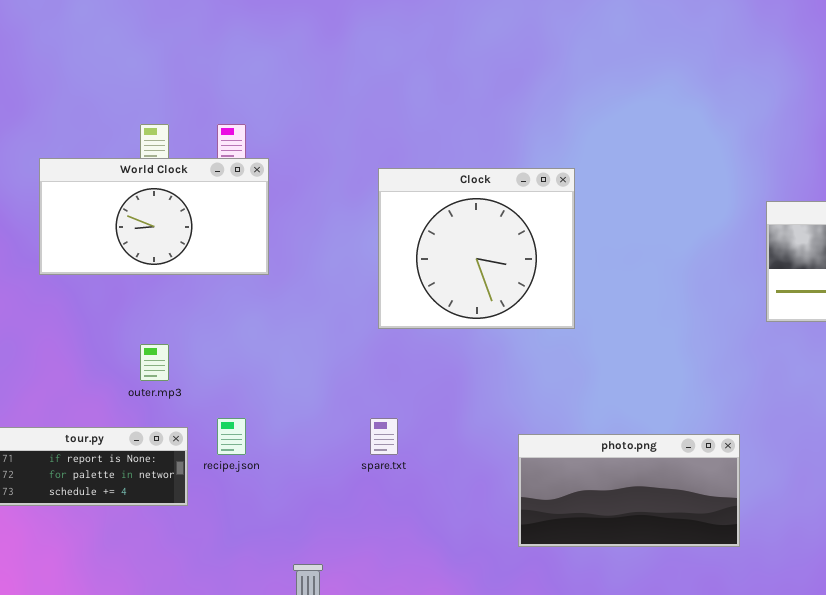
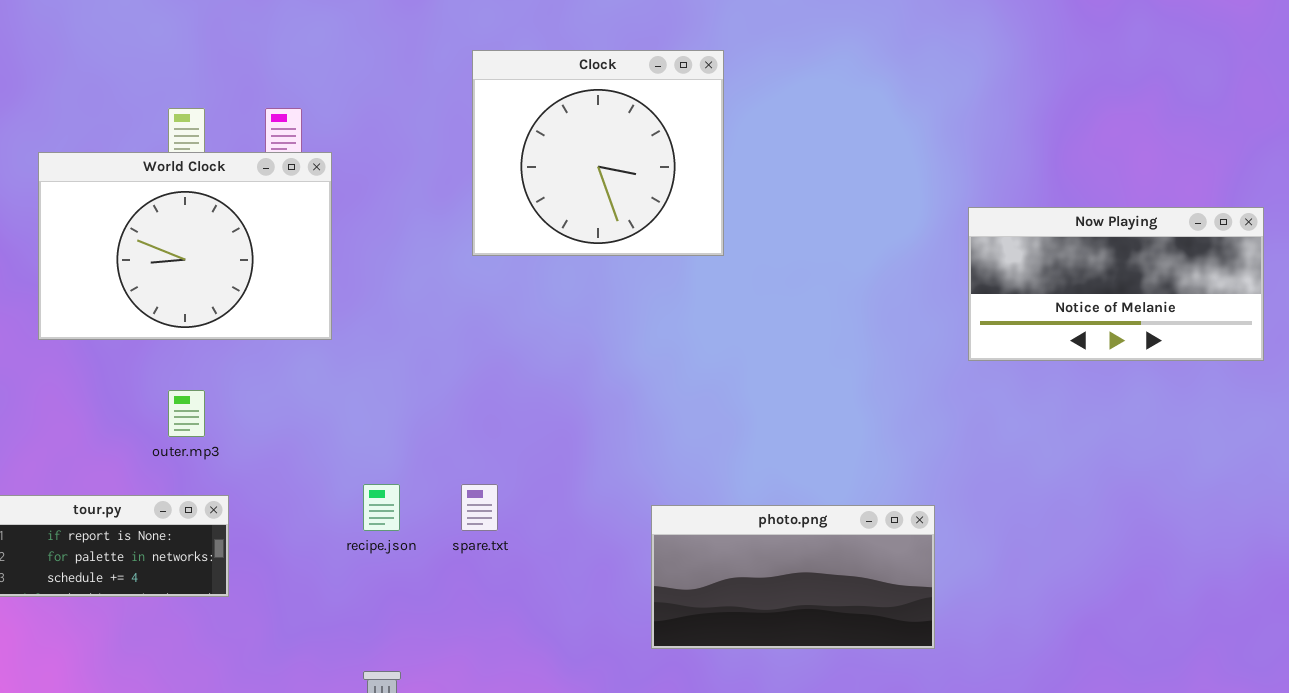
World Clock: [39,158,269,275] -> [38,152,332,340], resized
Clock: [378,168,575,329] -> [472,50,724,256], moved
recipe.json: [217,418,246,455] -> [363,484,400,531], moved

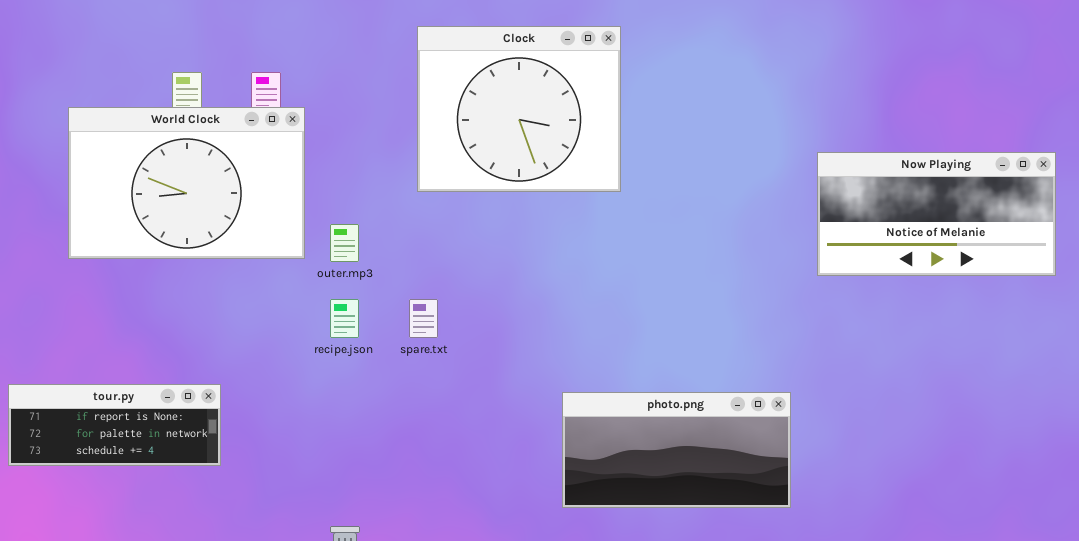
outer.mp3: [168,390,205,437] -> [330,224,359,262], moved
recipe.json: [363,484,400,531] -> [330,299,359,338], moved
spare.txt: [461,484,498,531] -> [409,299,438,338], moved

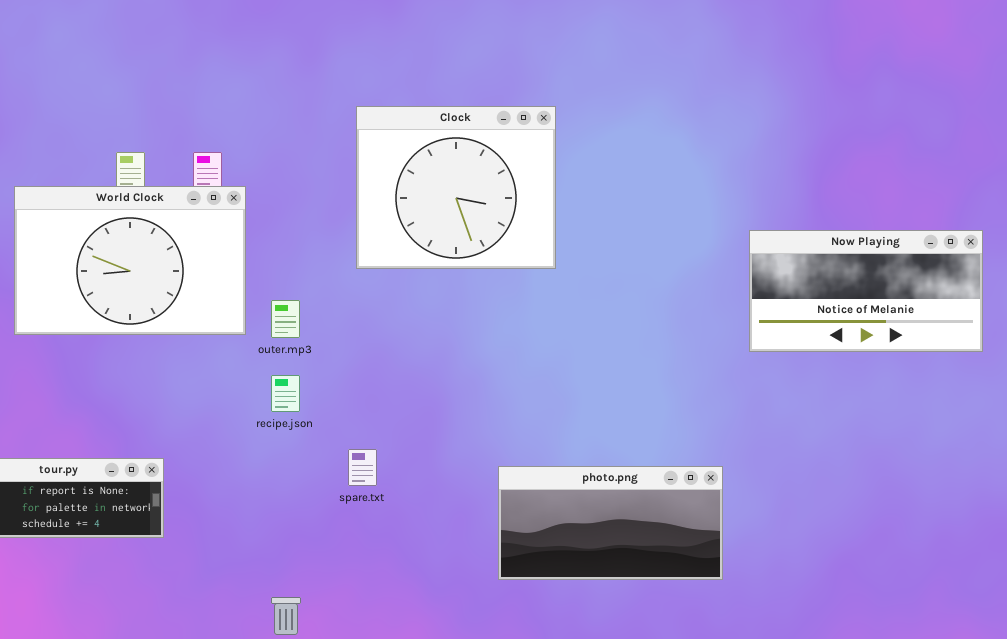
spare.txt: [409,299,438,338] -> [348,449,377,486], moved

